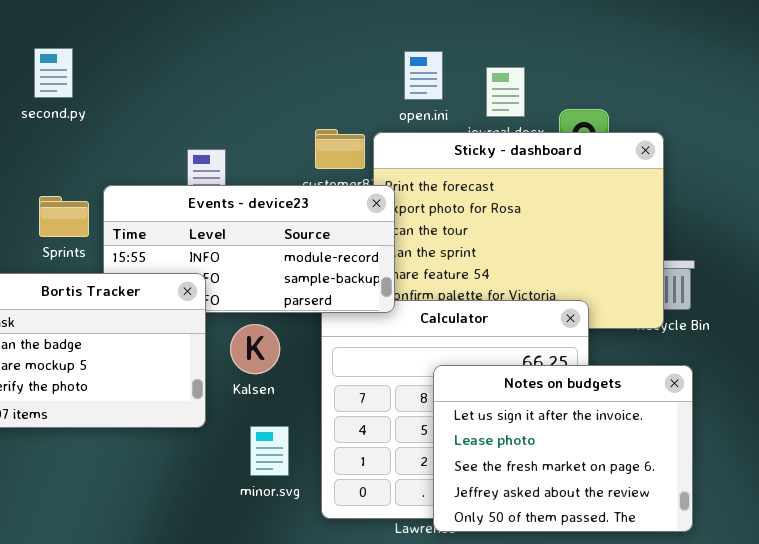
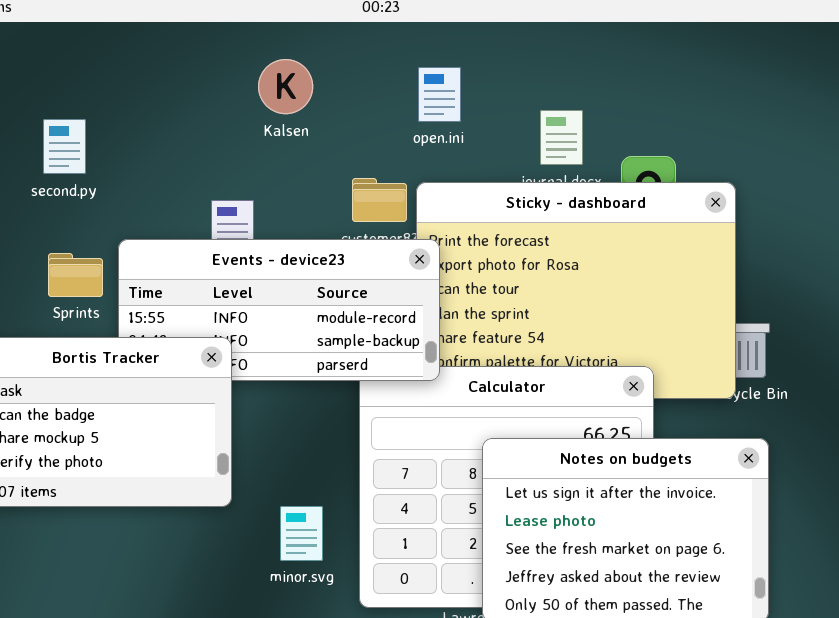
second.py: [34,48,73,98] -> [43,119,86,174], moved
open.ini: [404,51,443,100] -> [418,67,461,122], moved
Kalsen: [230,324,280,374] -> [258,59,313,114], moved

